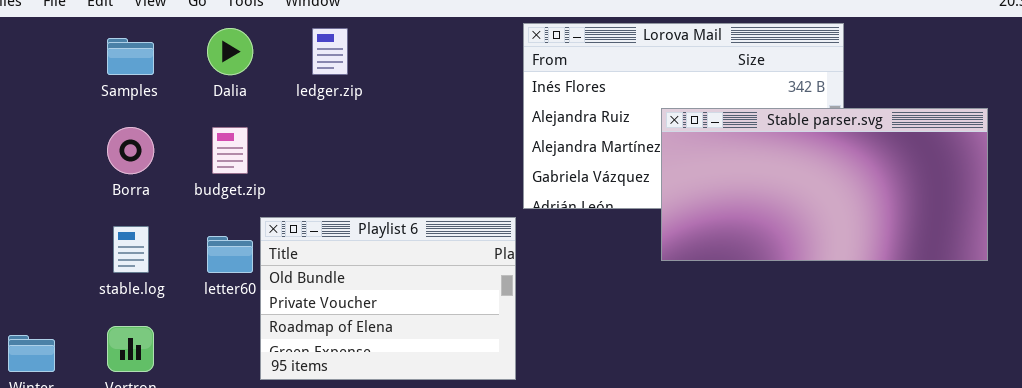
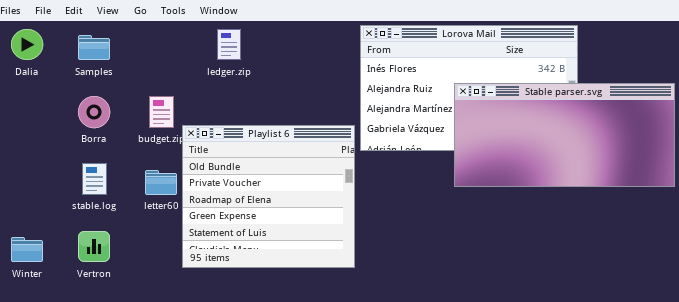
Dalia: [207,28,253,75] -> [11,29,43,60], moved
Playlist 6: [260,217,516,380] -> [182,125,355,268], resized

